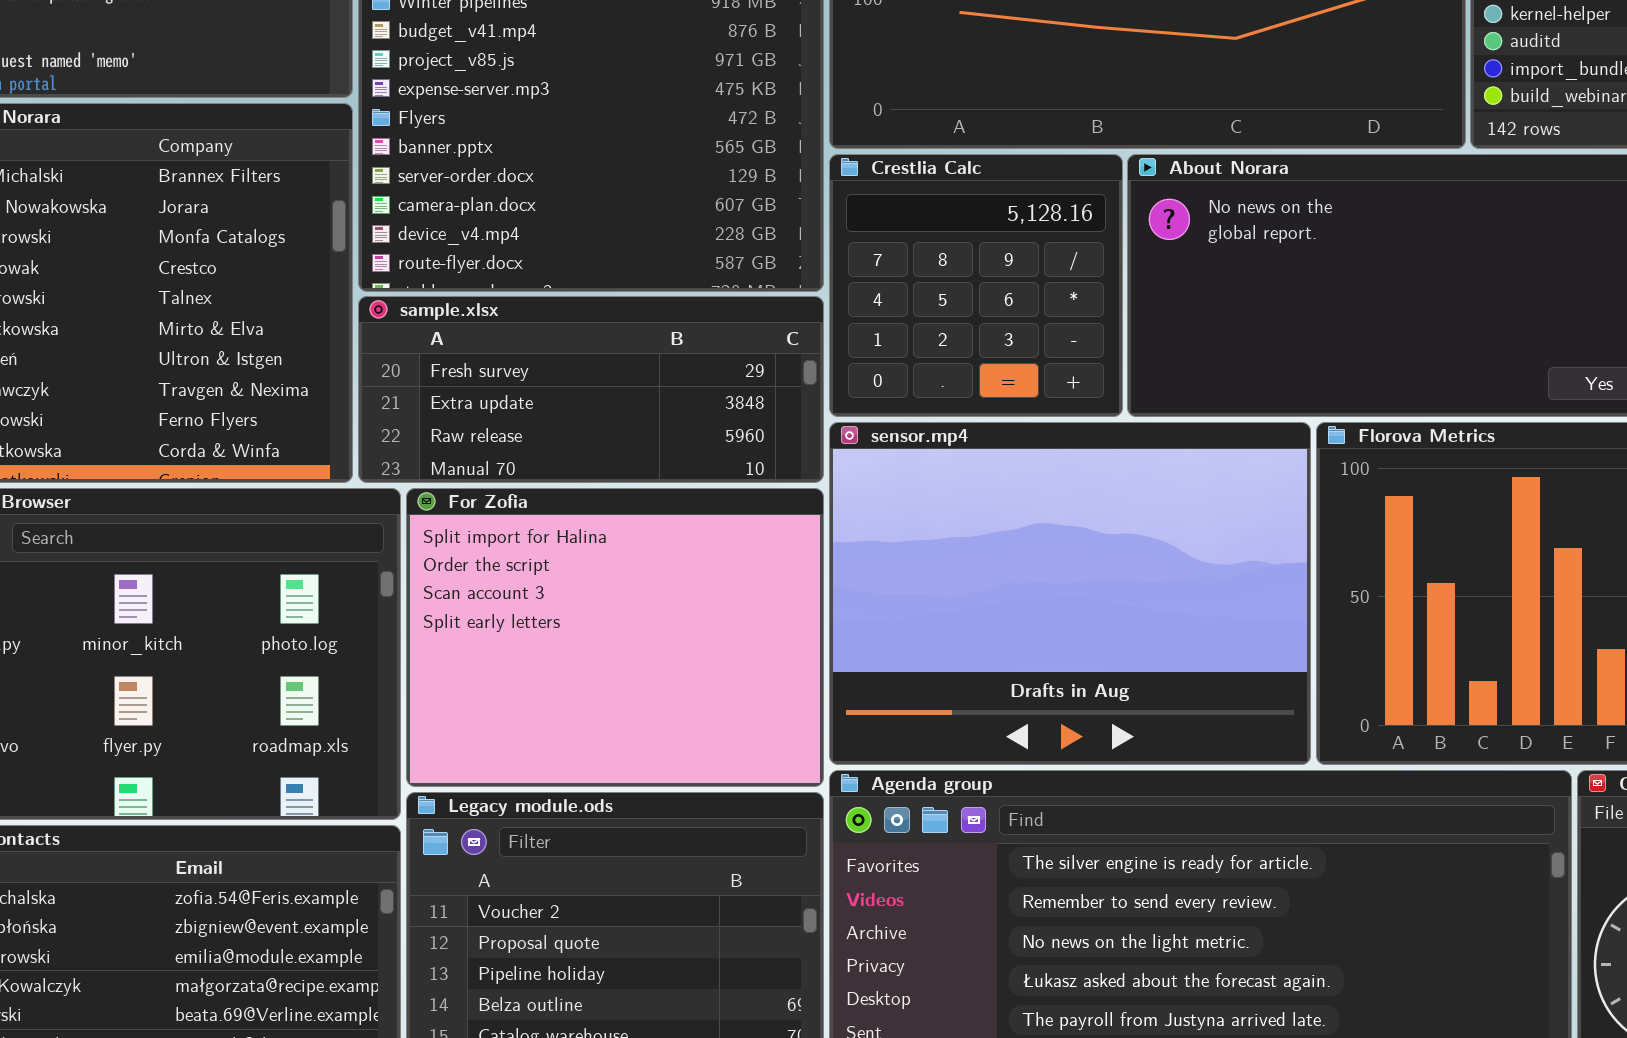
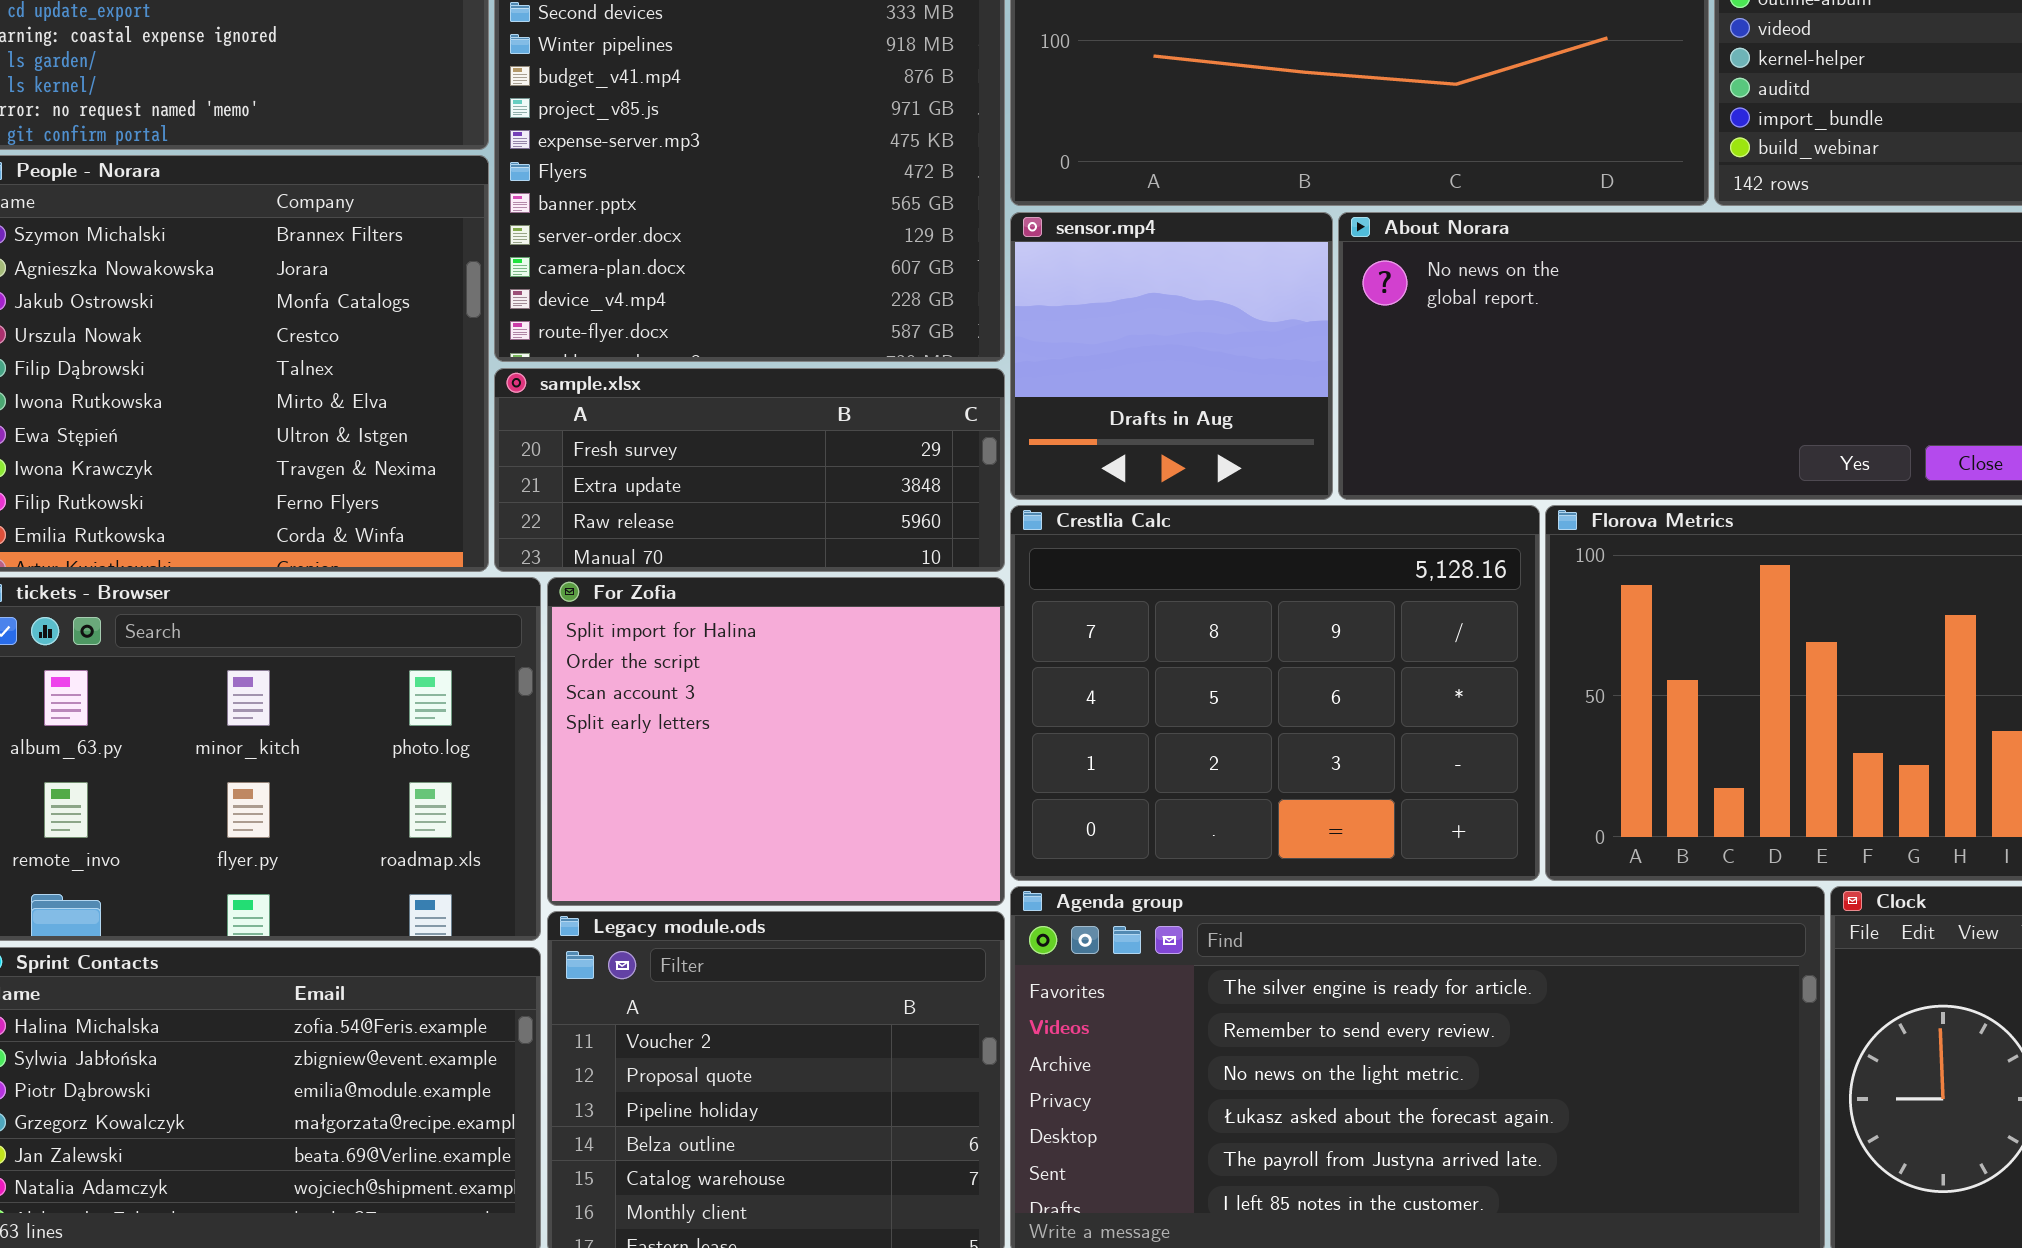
Crestlia Calc: [829,154,1123,417] -> [1010,505,1540,881], moved, resized
sensor.mp4: [829,422,1311,765] -> [1010,212,1333,500], moved, resized

